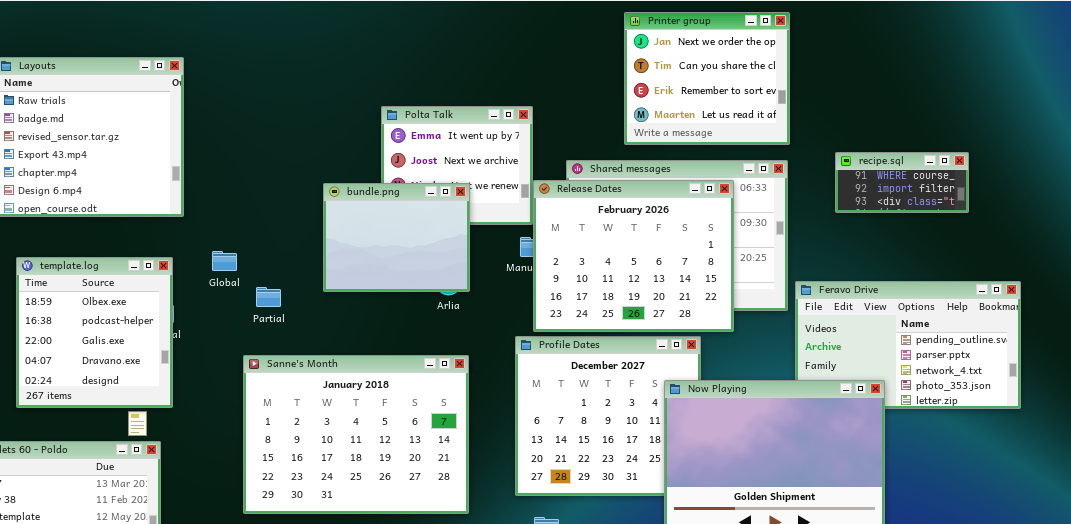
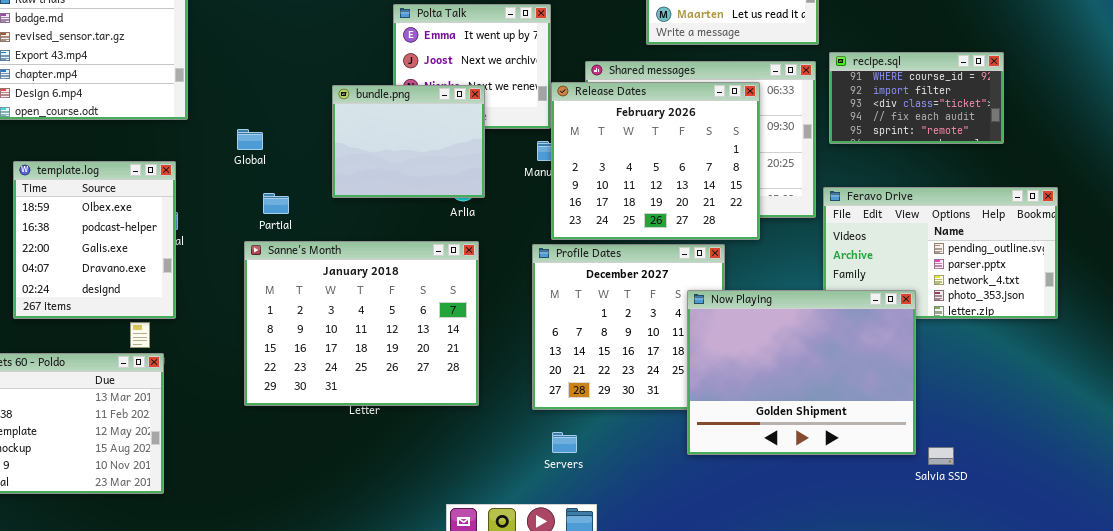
recipe.sql: [835,152,969,213] -> [829,52,1004,144], resized
Global: [212,251,237,271] -> [237,129,263,150], moved
Sanne's Month: [243,355,469,514] -> [244,241,479,406], moved

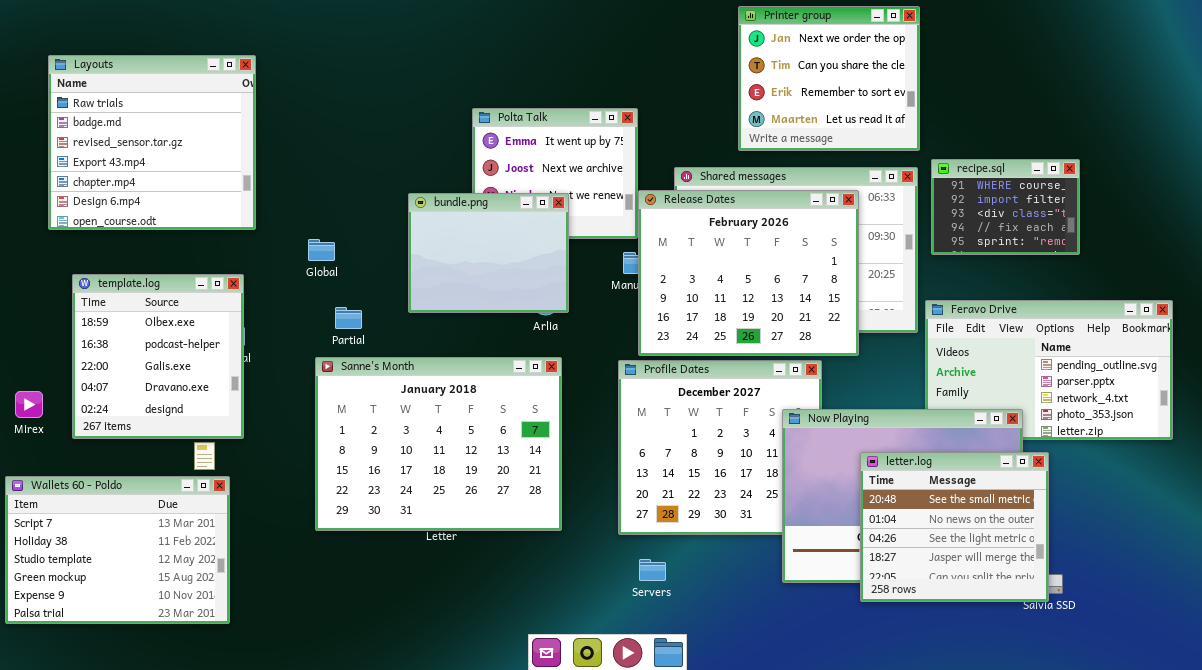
recipe.sql: [829,52,1004,144] -> [931,159,1080,255], resized
letter.log: none -> [860,452,1049,602], opened

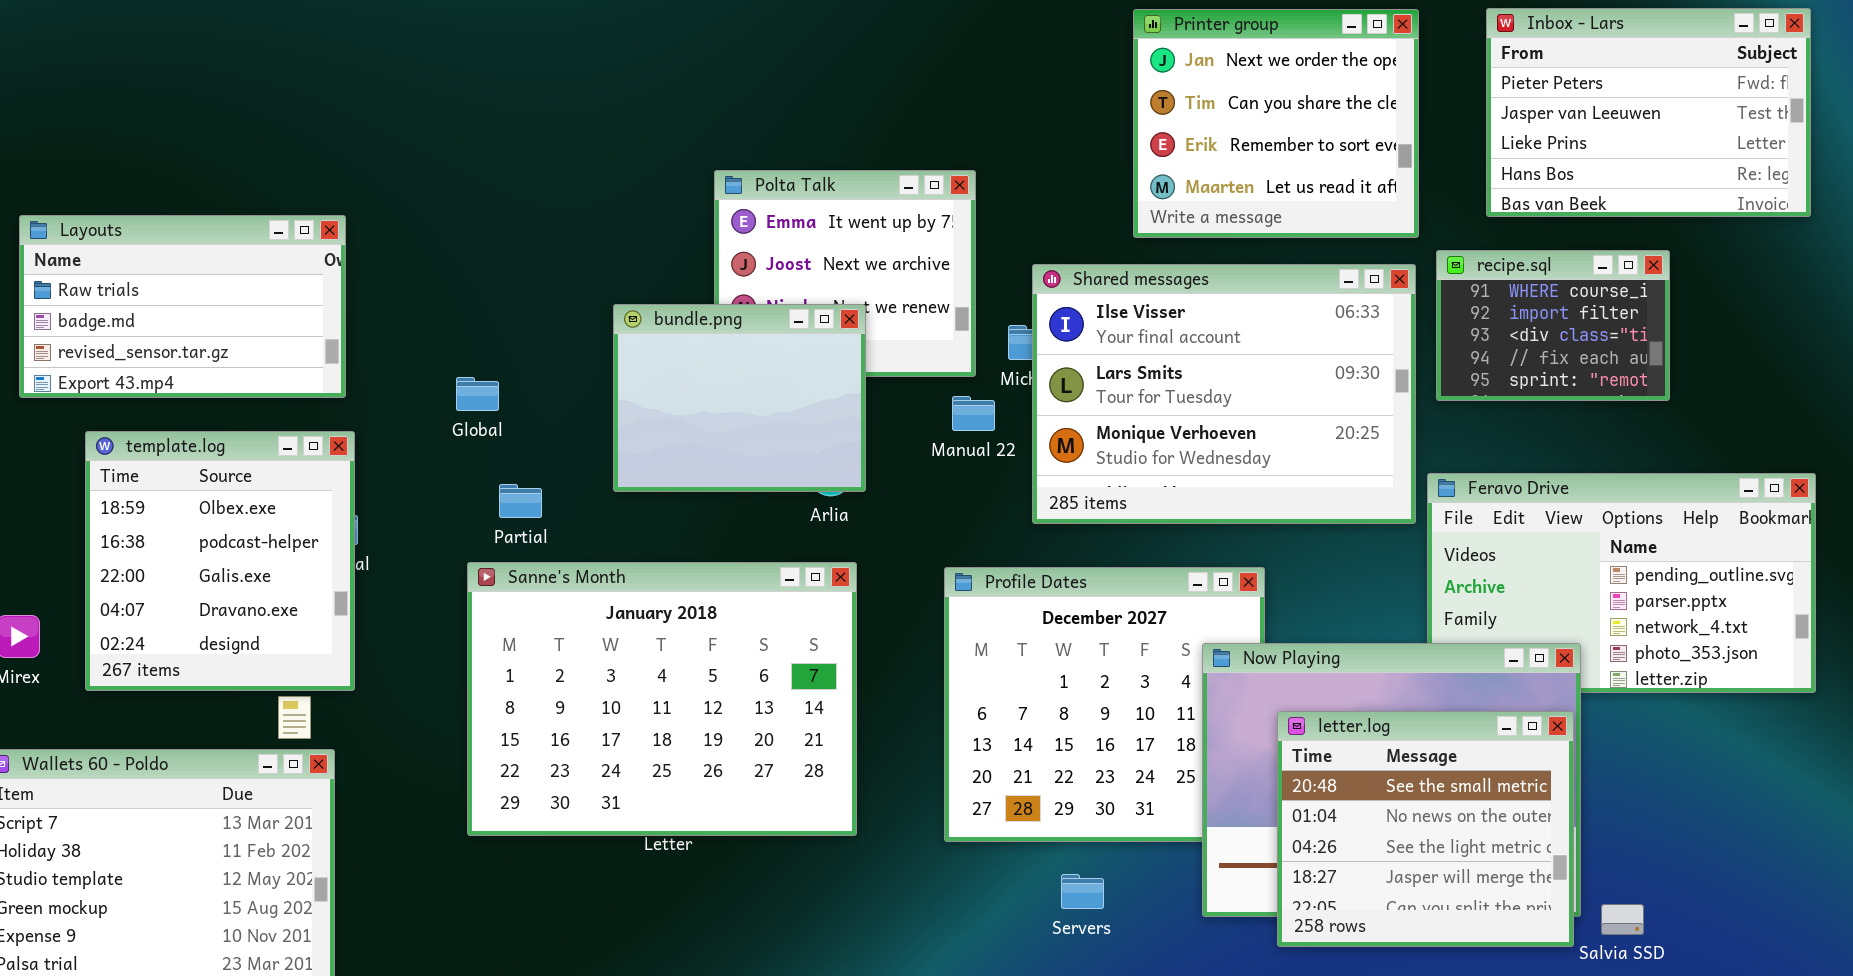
Inbox - Lars: none -> [1486,8,1811,217], opened
Layouts: [48,55,256,230] -> [19,215,346,398], moved, resized
Release Dates: [638,190,859,356] -> none, closed
letter.log: [860,452,1049,602] -> [1277,711,1574,947], moved
Servers: [639,559,666,581] -> [1061,874,1104,909], moved

